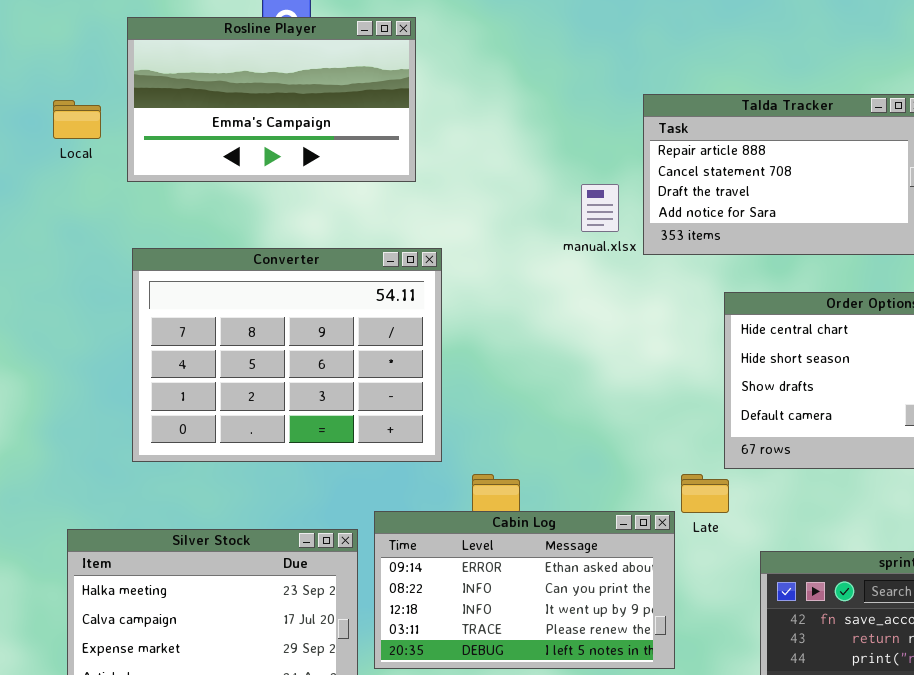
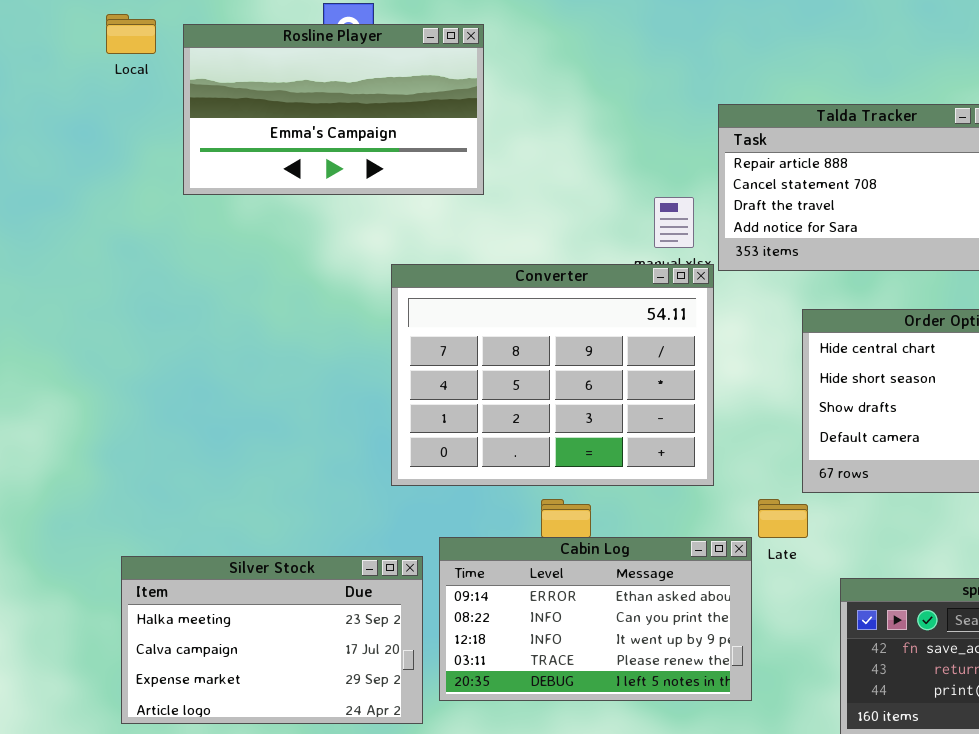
Local: [53,100,101,139] -> [106,14,156,54], moved
Converter: [132,248,442,462] -> [391,264,714,486], moved

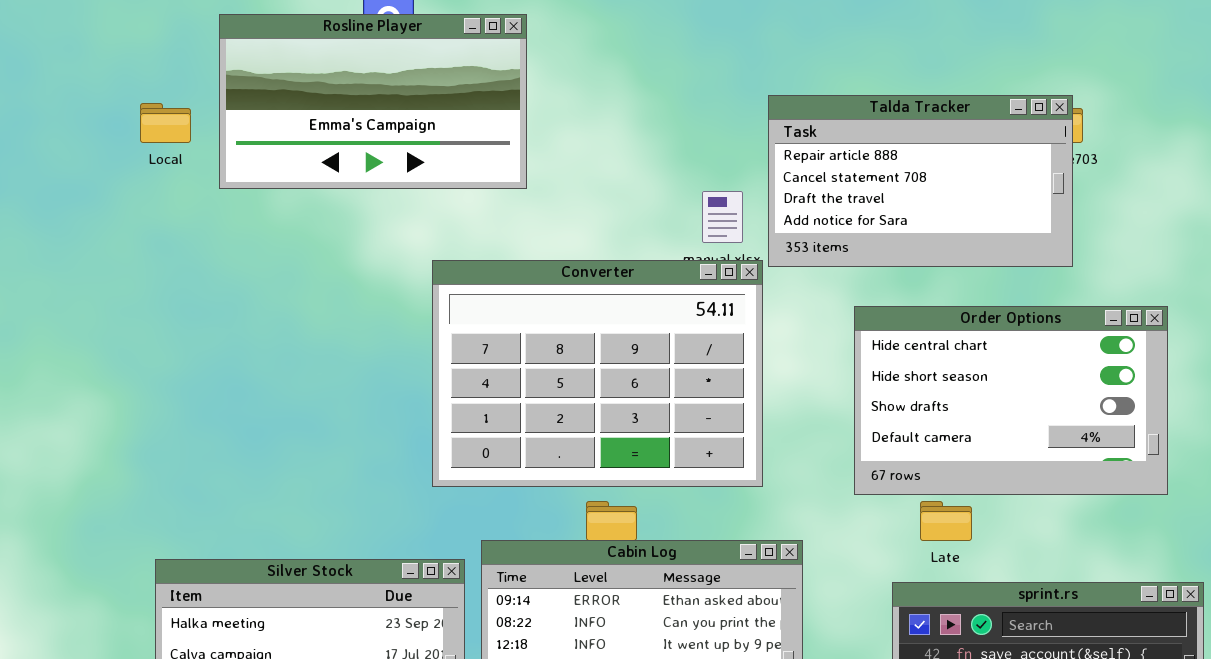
Local: [106,14,156,54] -> [140,103,191,143], moved
Late: [758,499,808,538] -> [920,501,972,541], moved

